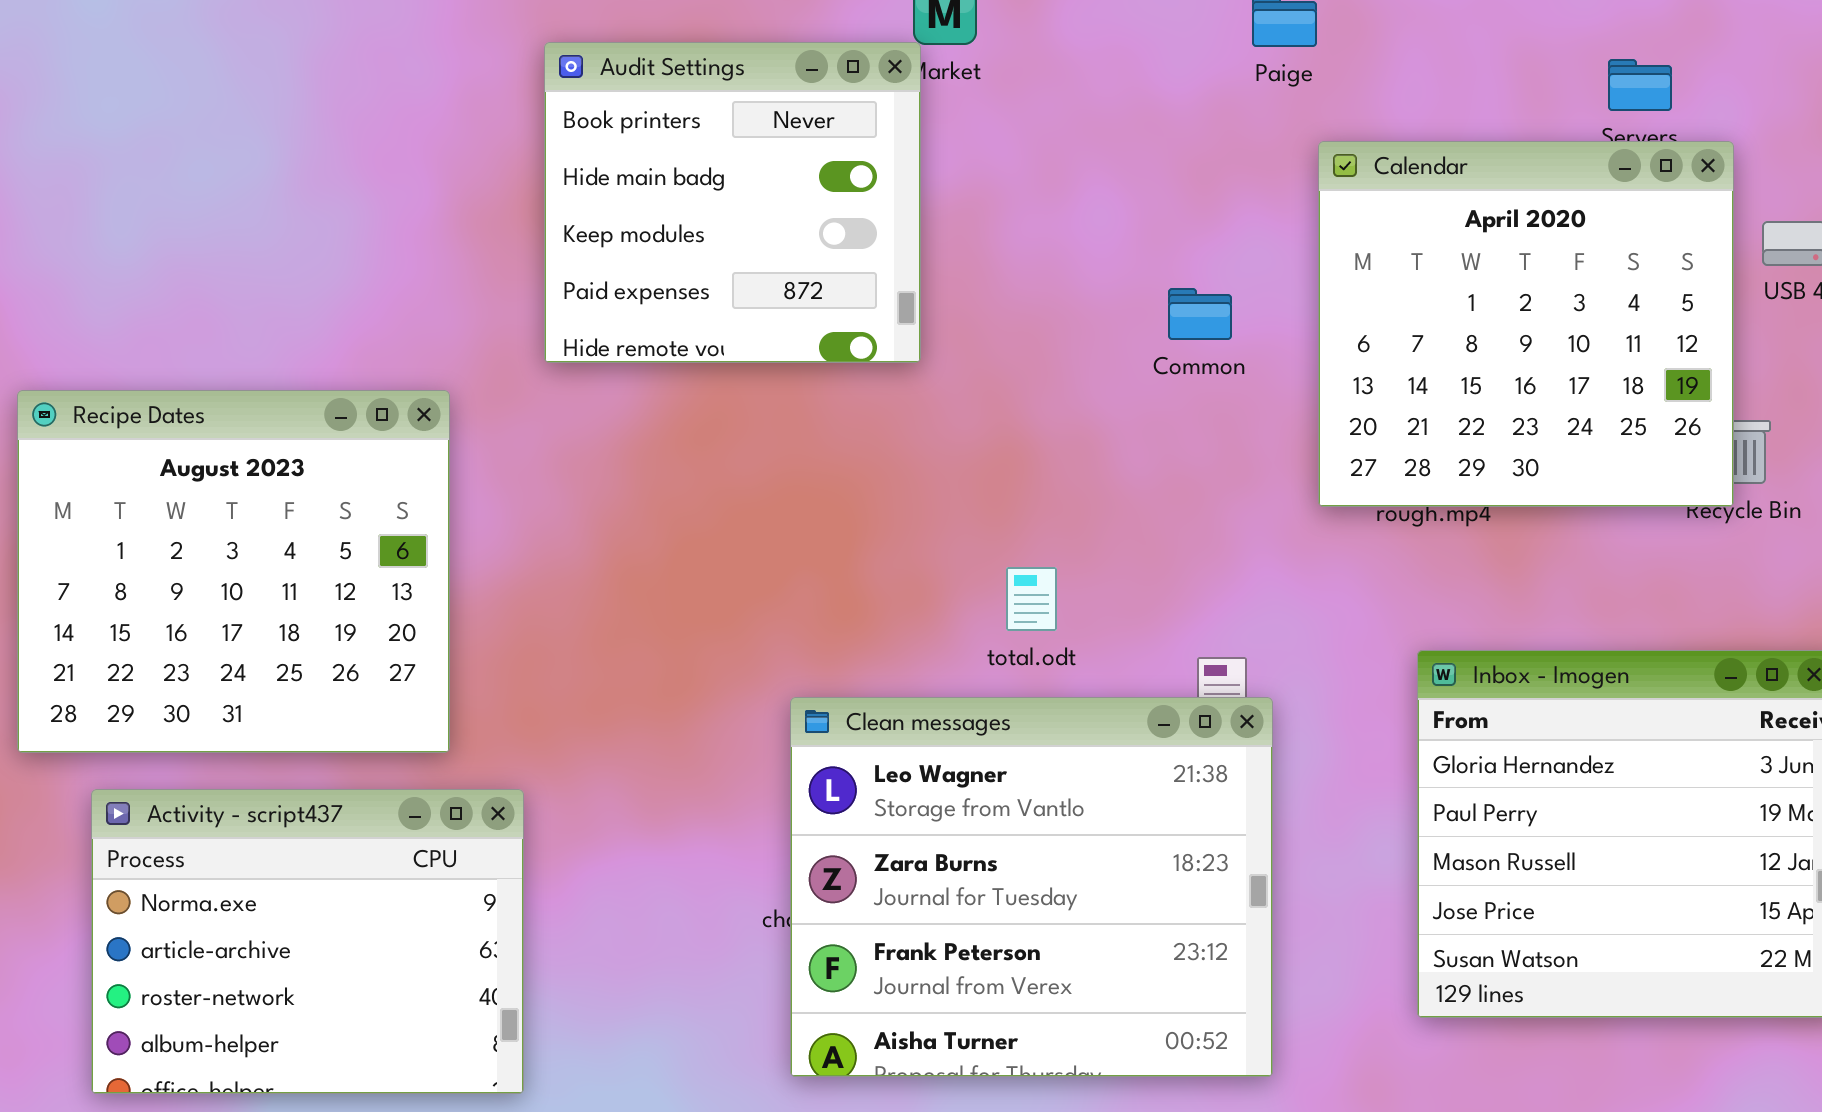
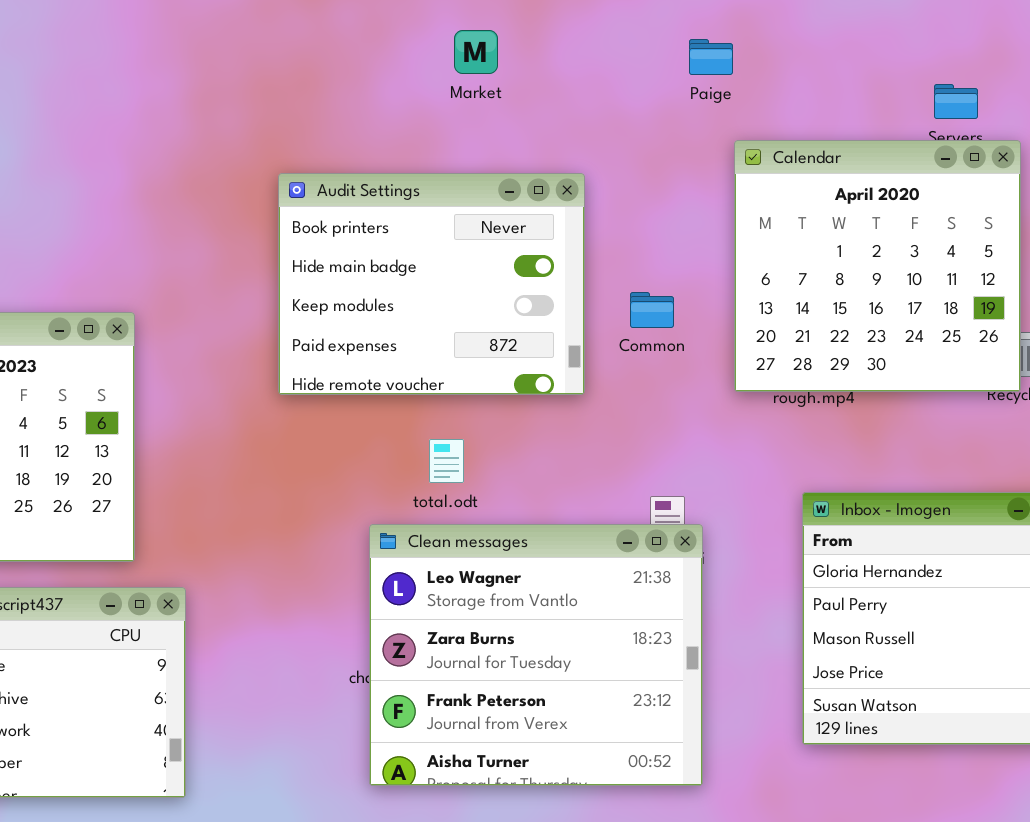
Audit Settings: [544,42,921,363] -> [278,173,585,395], moved, resized
Common: [1168,288,1232,340] -> [630,292,674,328], moved
total.odt: [1006,567,1057,631] -> [429,439,464,483], moved

